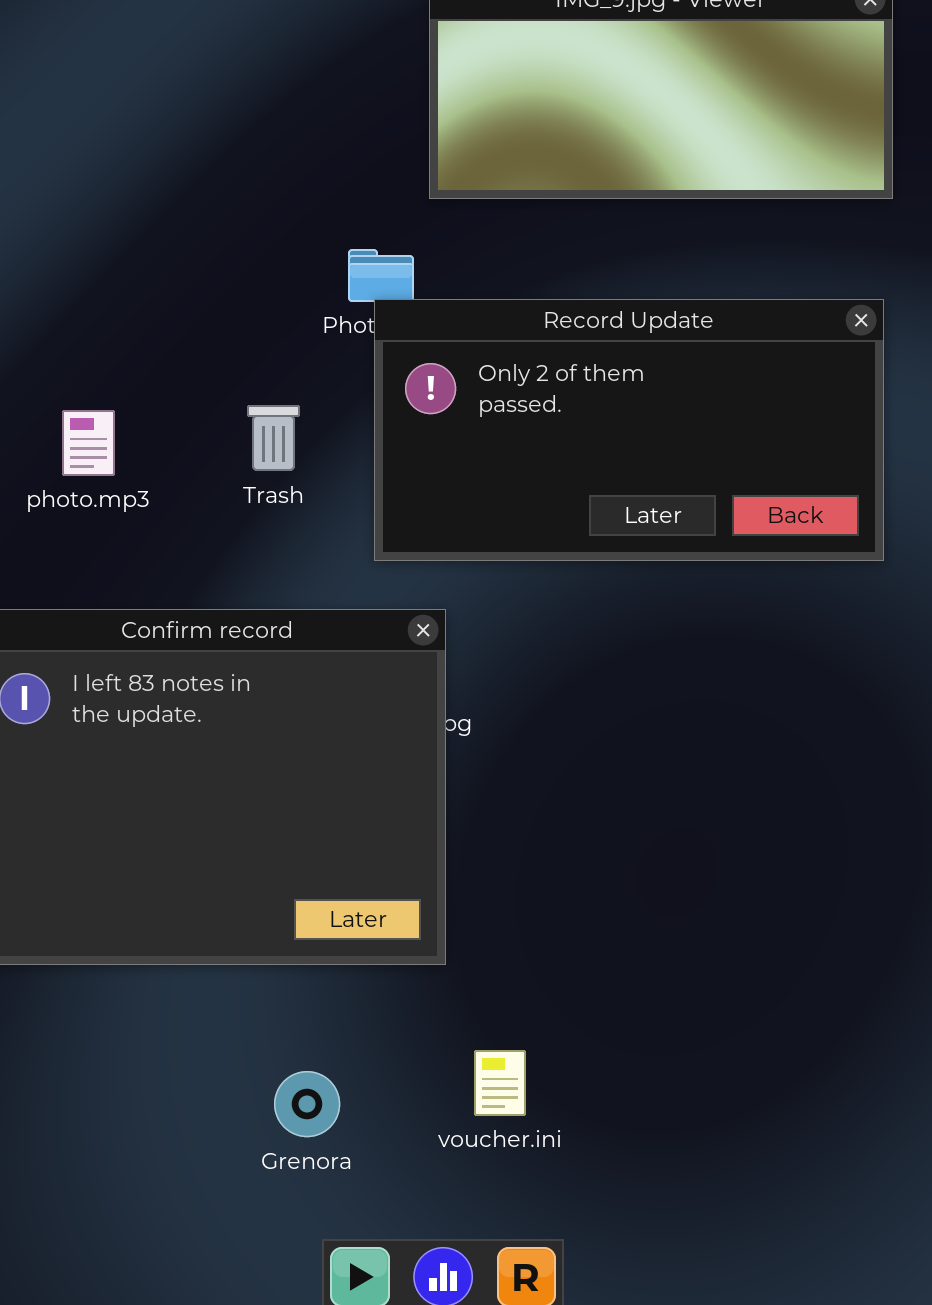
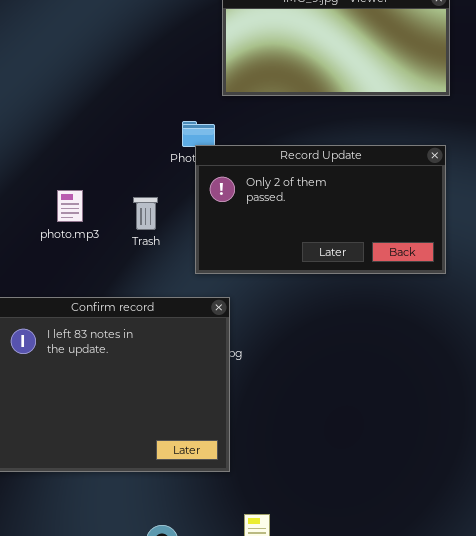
photo.mp3: [62,410,115,476] -> [57,190,83,222], moved

